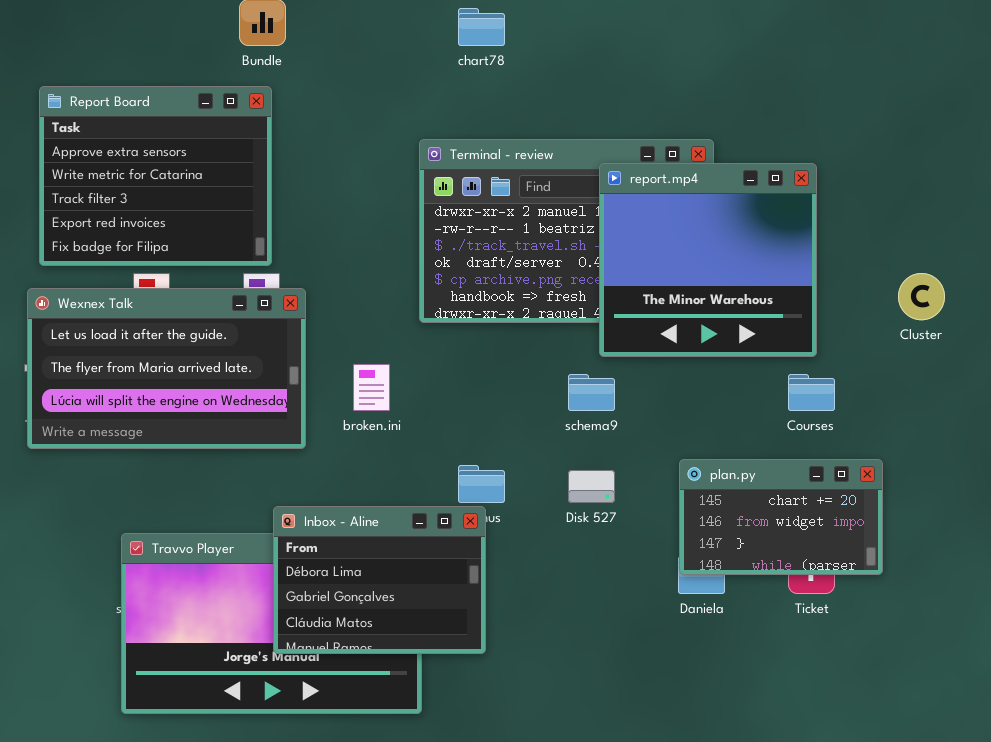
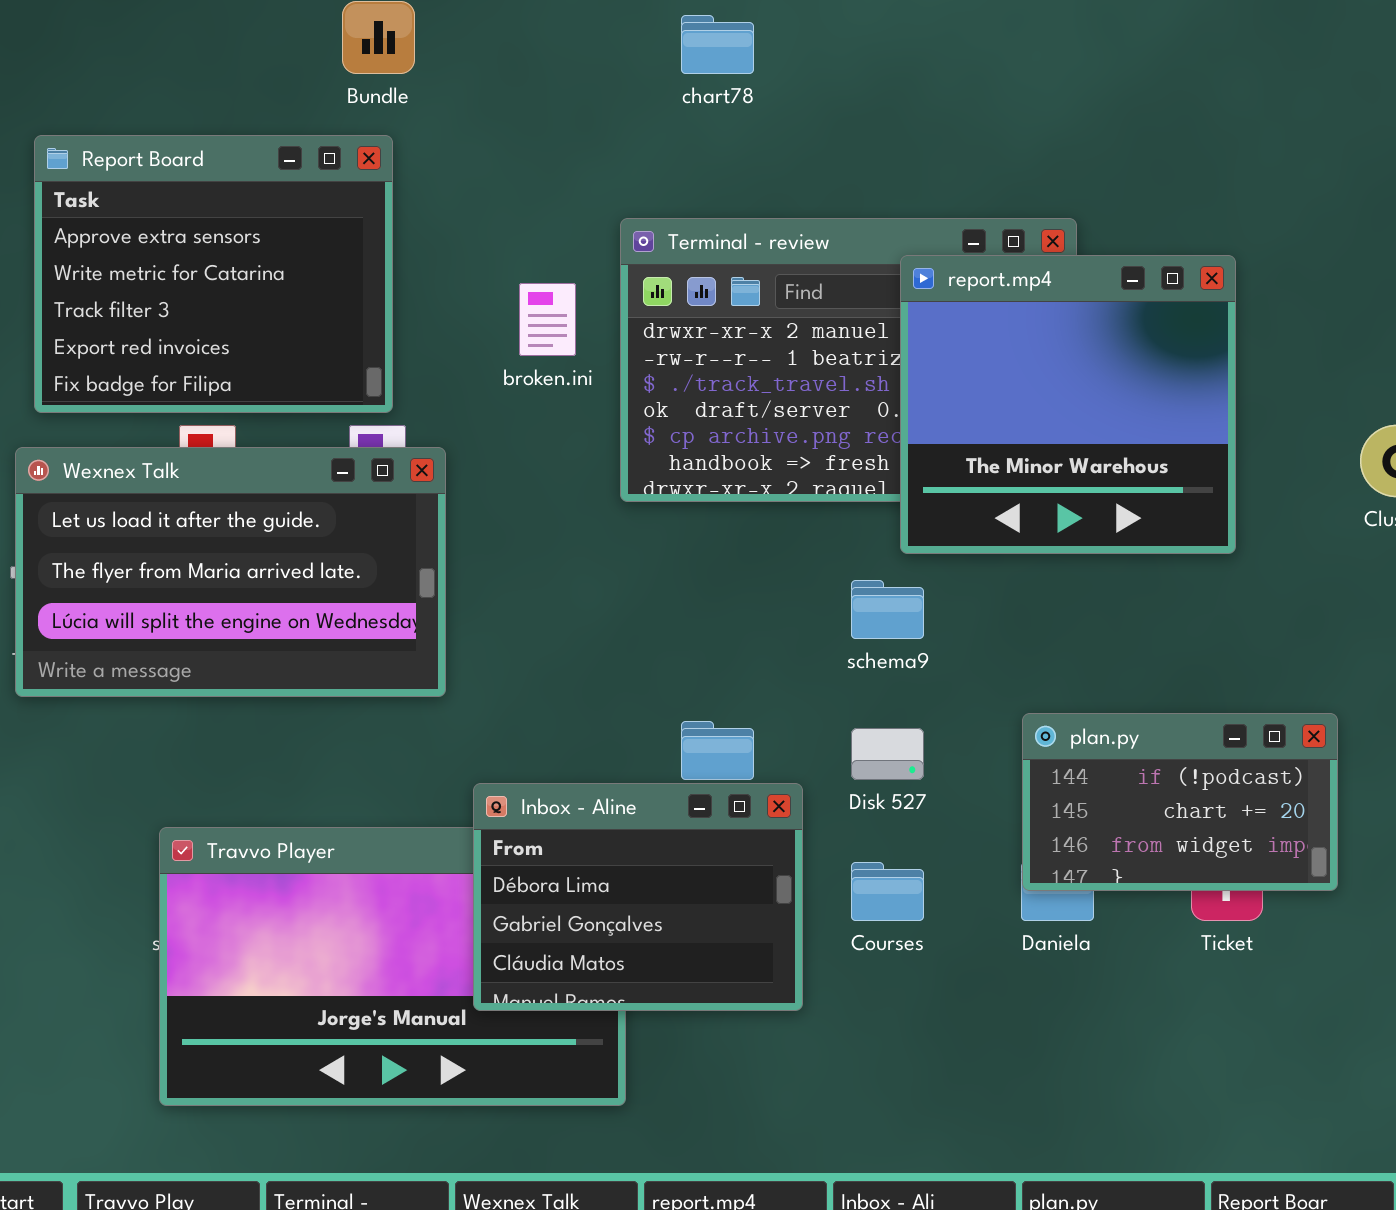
broken.ini: [353,364,390,411] -> [519,283,576,356], moved
Courses: [788,374,835,411] -> [851,862,924,921], moved
plan.py: [679,459,883,575] -> [1022,713,1338,891], scrolled up 1 row
Inbox - Aline: [273,506,486,654] -> [473,783,803,1011], moved

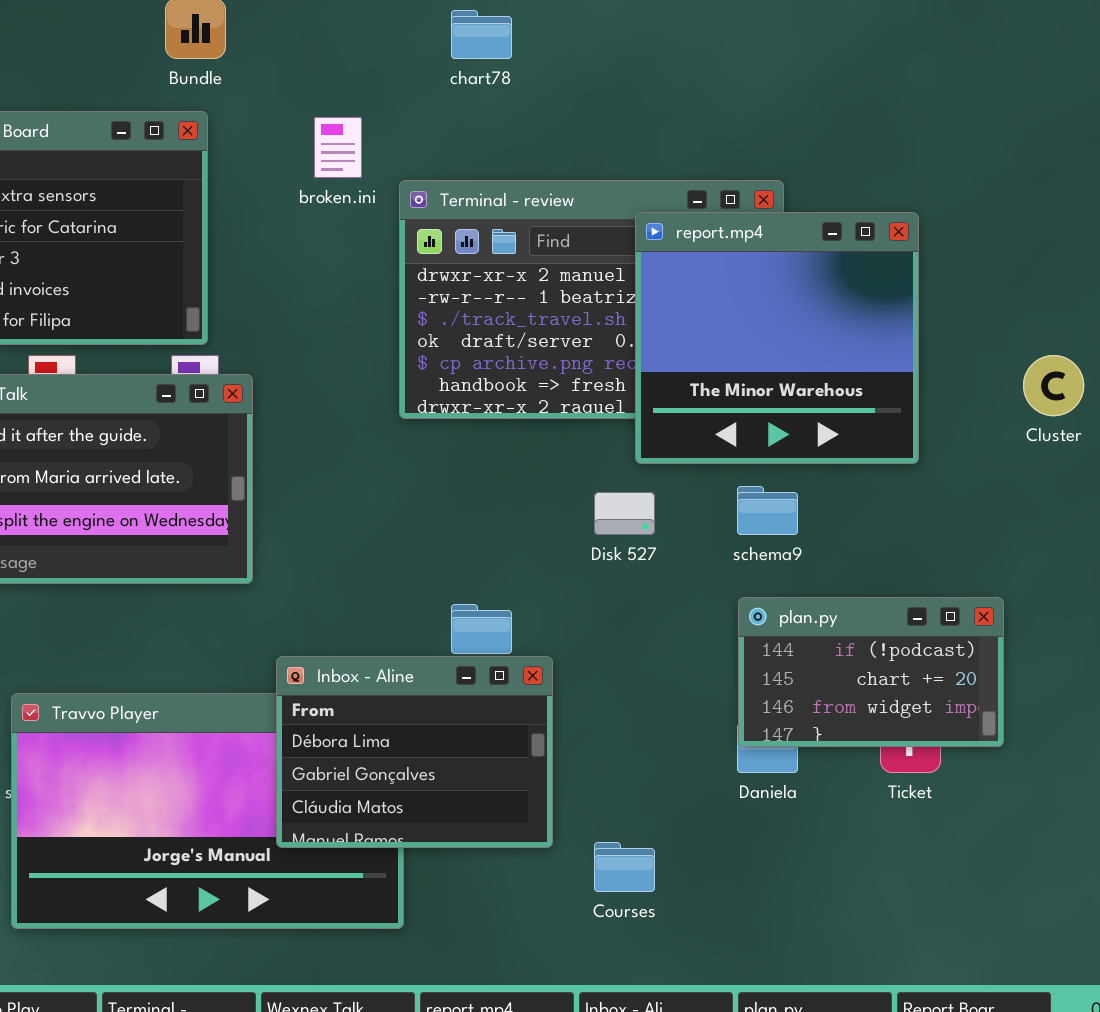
broken.ini: [519,283,576,356] -> [314,117,362,178], moved
schema9: [851,580,924,639] -> [737,486,798,535], moved
Disk 527: [851,728,924,780] -> [594,492,655,535], moved
Courses: [851,862,924,921] -> [594,842,655,892], moved

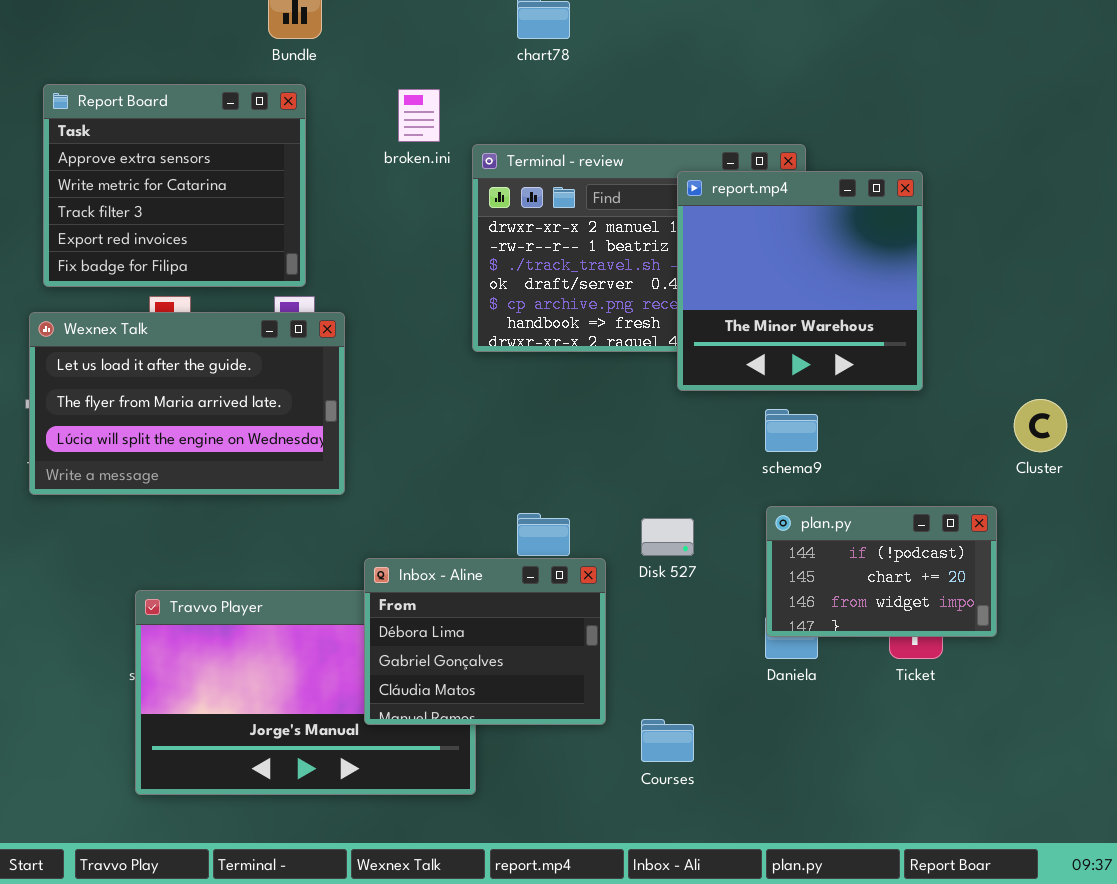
Cluster: [1023,355,1084,416] -> [1014,399,1067,452], moved
Disk 527: [594,492,655,535] -> [641,518,694,556], moved

